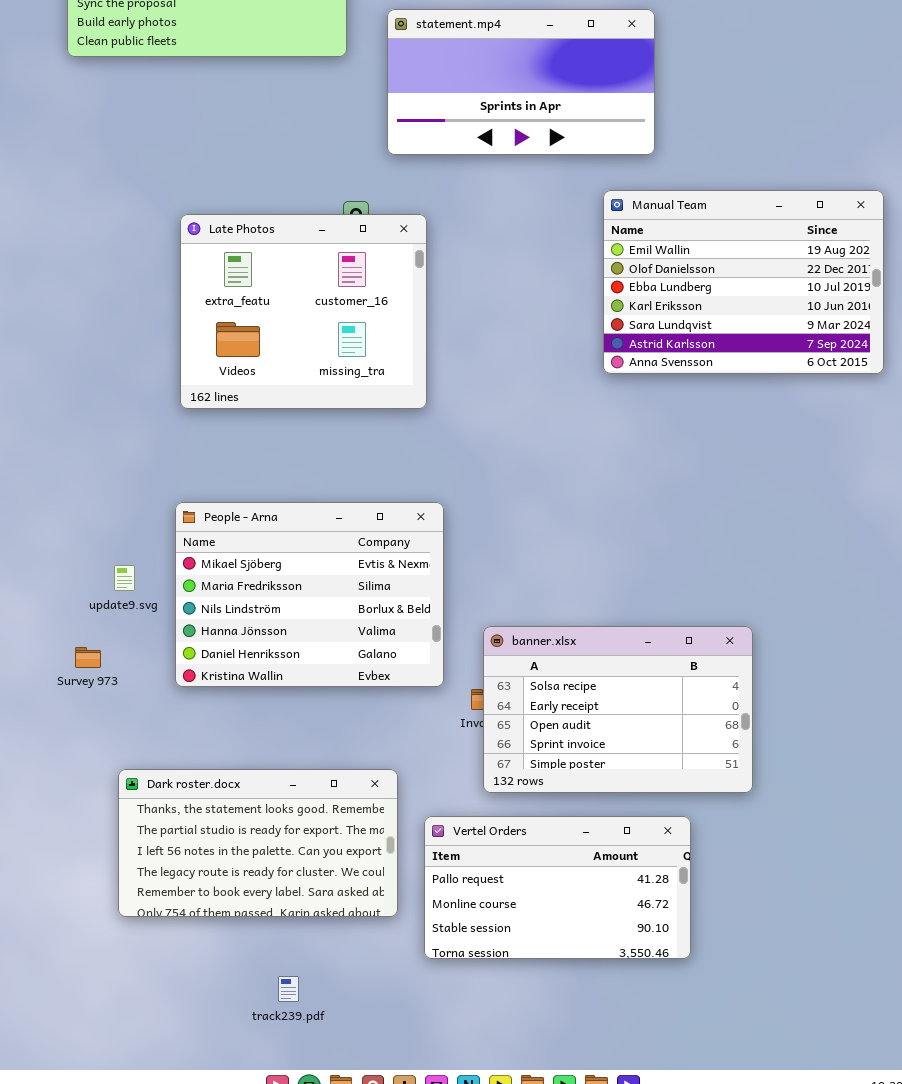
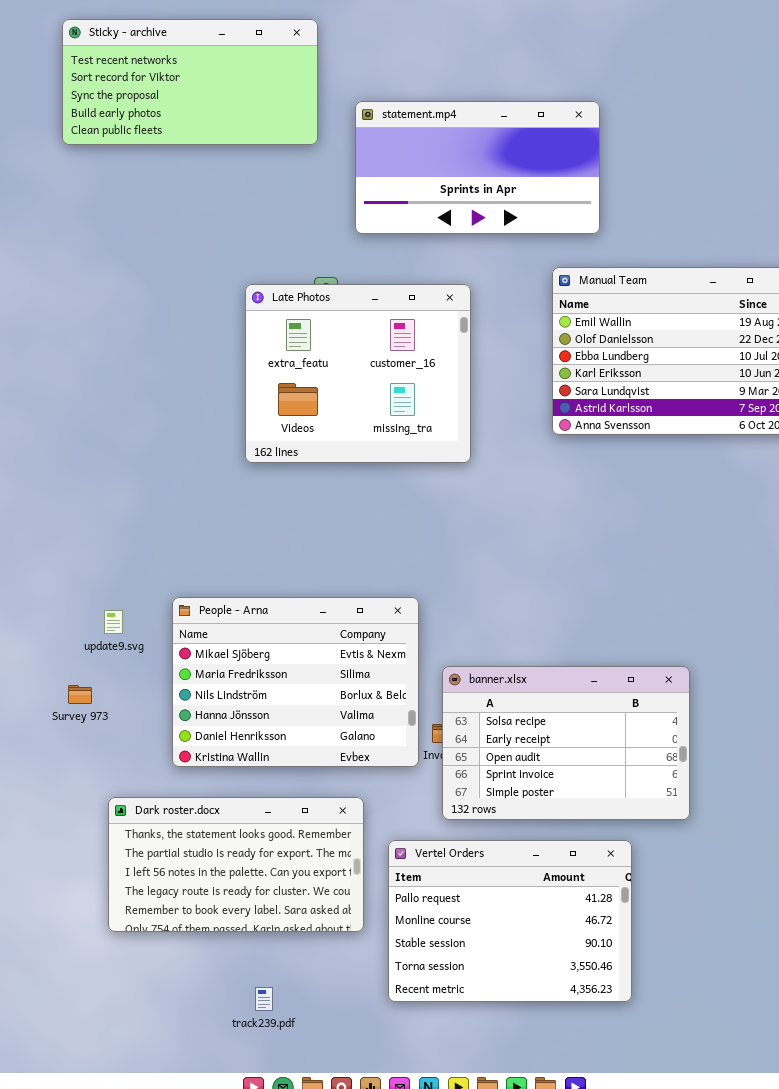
Late Photos: [180,214,427,409] -> [245,284,471,463], moved
People - Arna: [175,502,444,687] -> [172,597,419,767], moved
Vertel Orders: [424,816,691,959] -> [388,840,632,1002], resized

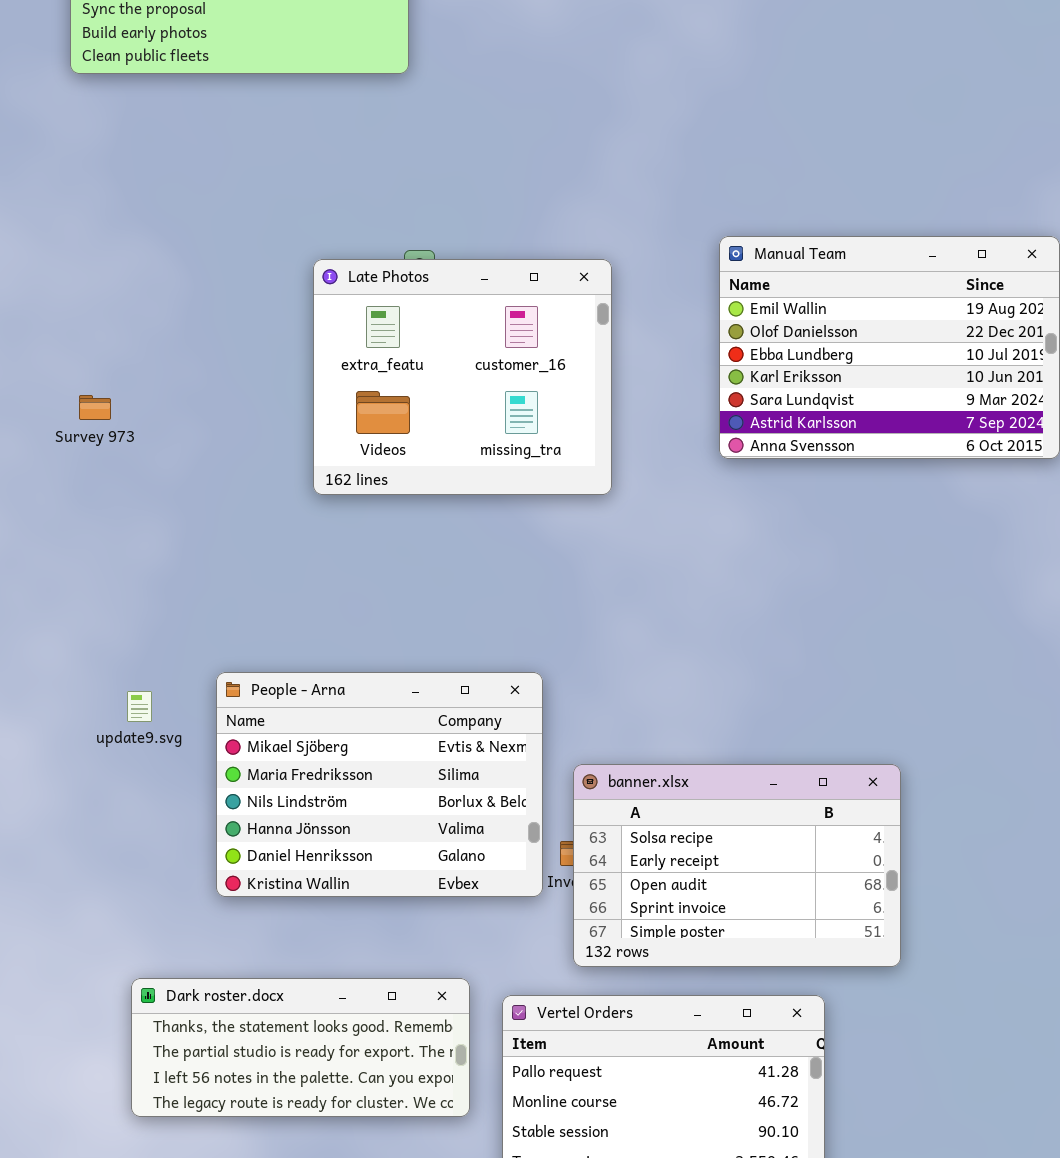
statement.mp4: [355,101,600,234] -> none, closed
Survey 973: [68,685,92,704] -> [79,395,111,420], moved
Dark roster.docx: [108,797,364,932] -> [131,978,470,1117], resized

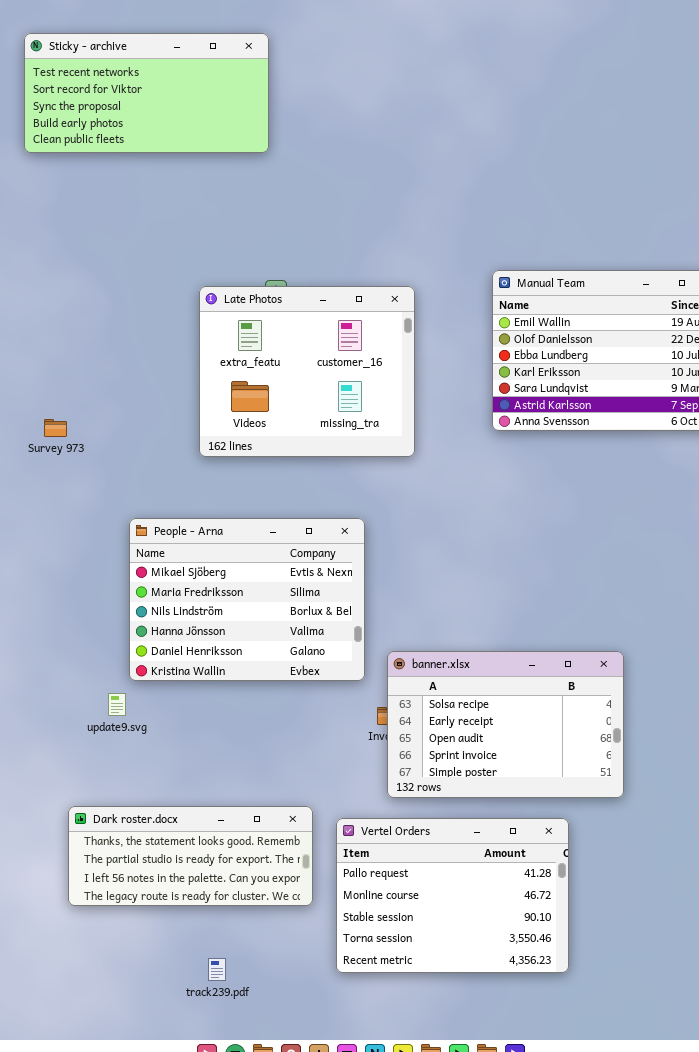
Survey 973: [79,395,111,420] -> [44,419,67,437], moved
People - Arna: [216,672,543,897] -> [129,518,365,681], moved
update9.svg: [127,691,152,722] -> [108,693,126,716], moved

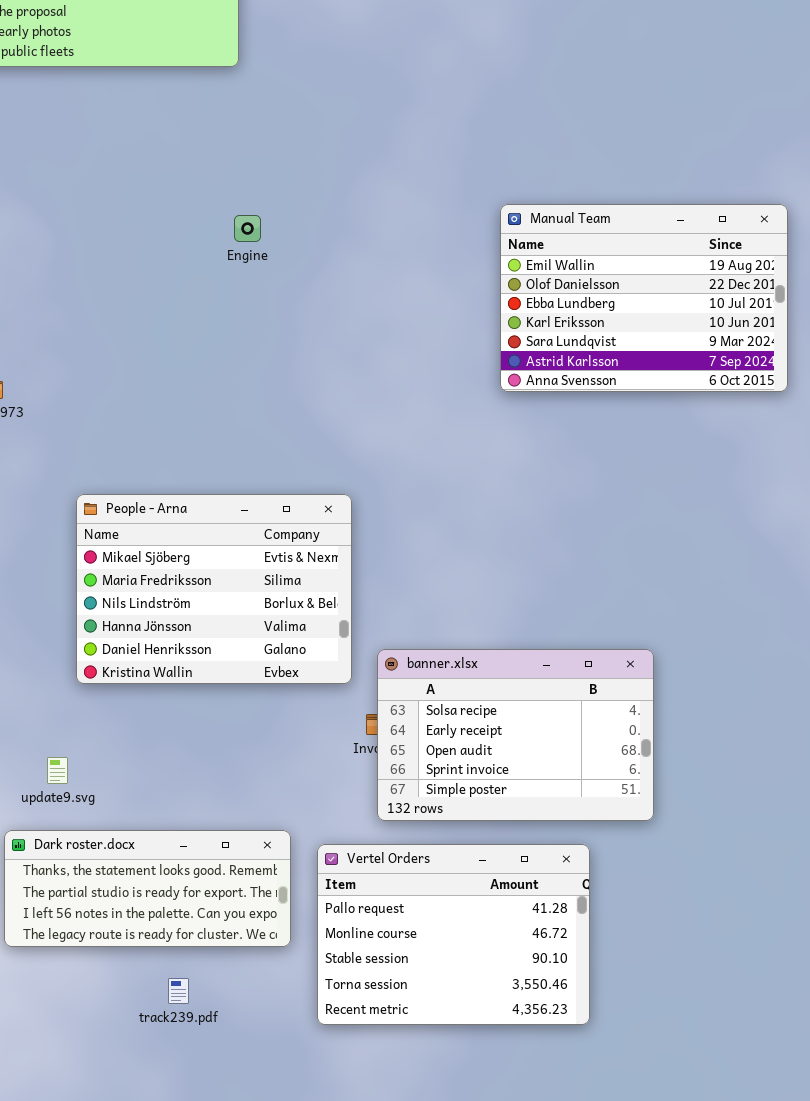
Late Photos: [199,286,415,457] -> none, closed
update9.svg: [108,693,126,716] -> [47,757,68,784], moved
track239.pdf: [208,958,226,981] -> [168,978,189,1004], moved

